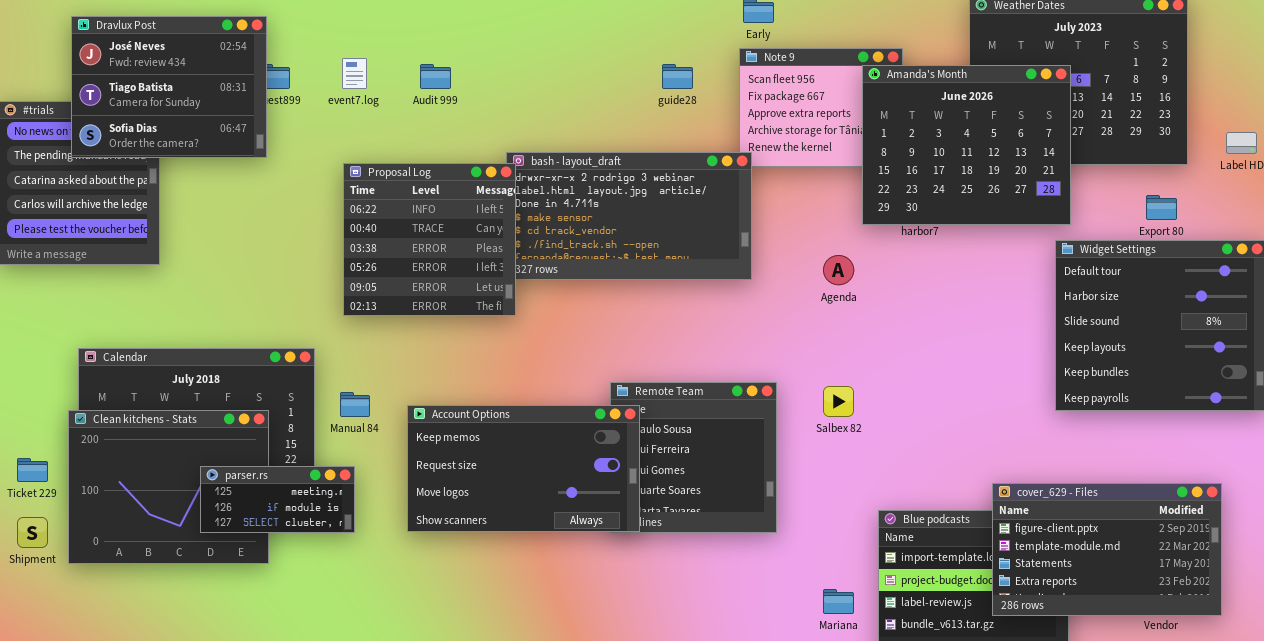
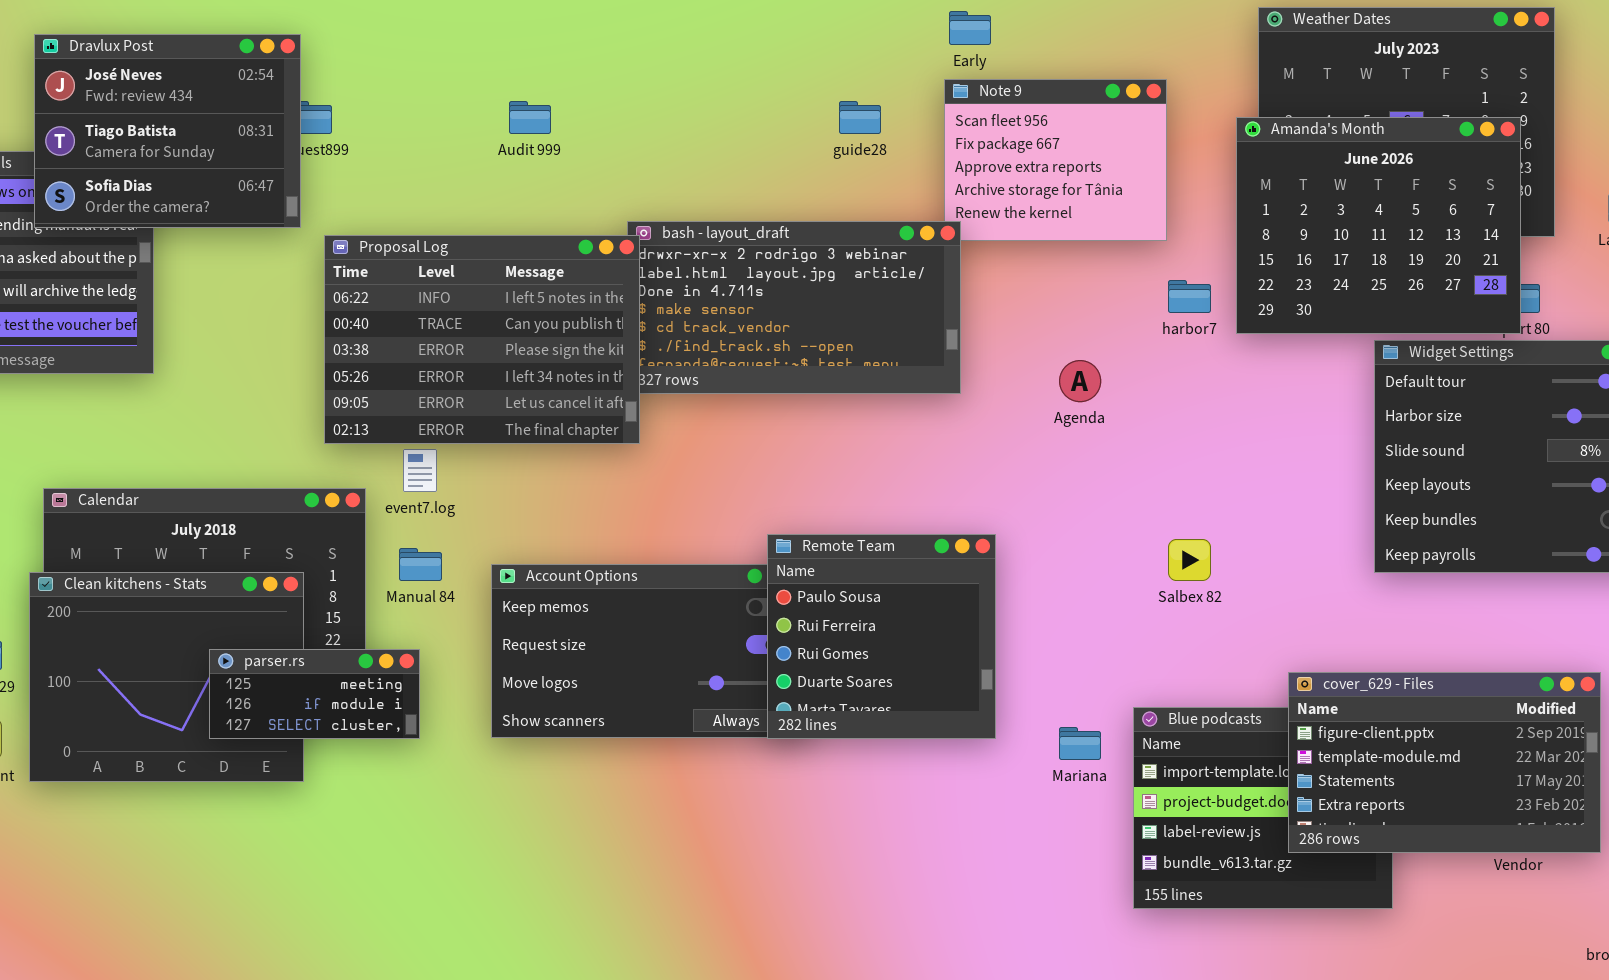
event7.log: [342,58,367,89] -> [403,449,437,492], moved
Amanda's Month: [862,65,1071,225] -> [1236,117,1521,334], moved
Proposal Log: [343,163,516,316] -> [324,235,640,444], resized
Remote Team: [610,382,777,533] -> [767,534,996,739], raised
Salbex 82: [823,386,854,417] -> [1168,539,1211,581], moved
Mariana: [823,589,854,614] -> [1059,727,1101,760], moved

